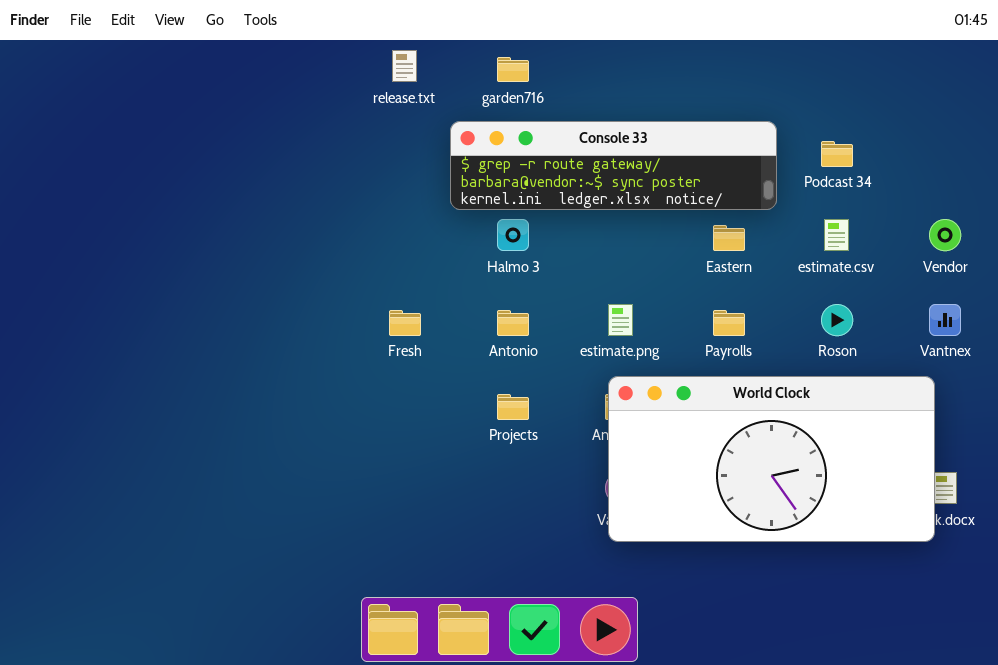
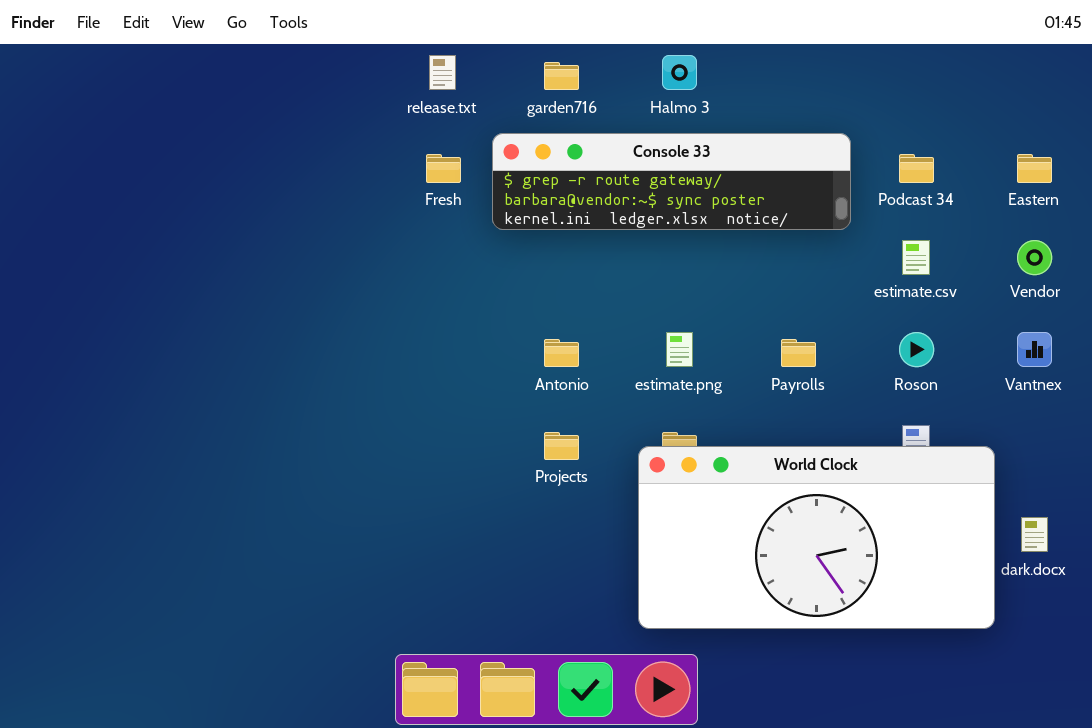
Halmo 3: [497,219,529,251] -> [662,55,697,90], moved
Eastern: [713,225,745,251] -> [1017,154,1052,183], moved
Fresh: [389,310,421,336] -> [426,154,461,183], moved
World Clock: [608,376,935,542] -> [638,446,995,629], moved

